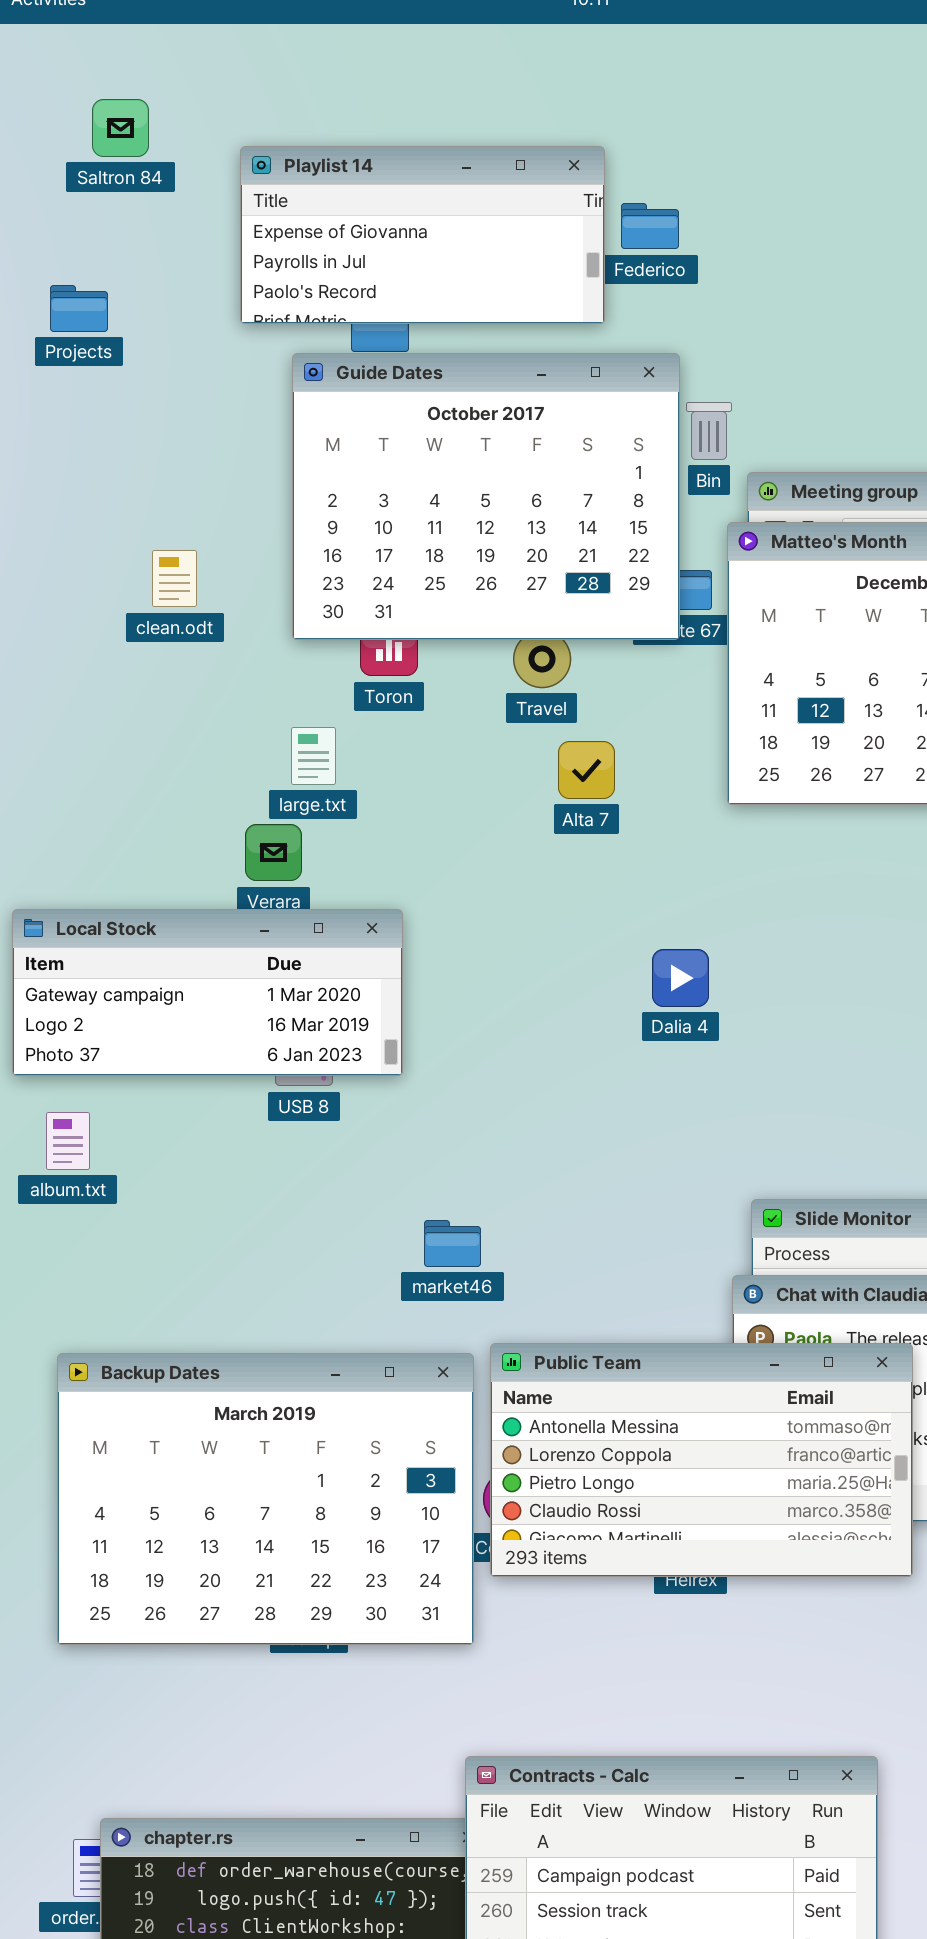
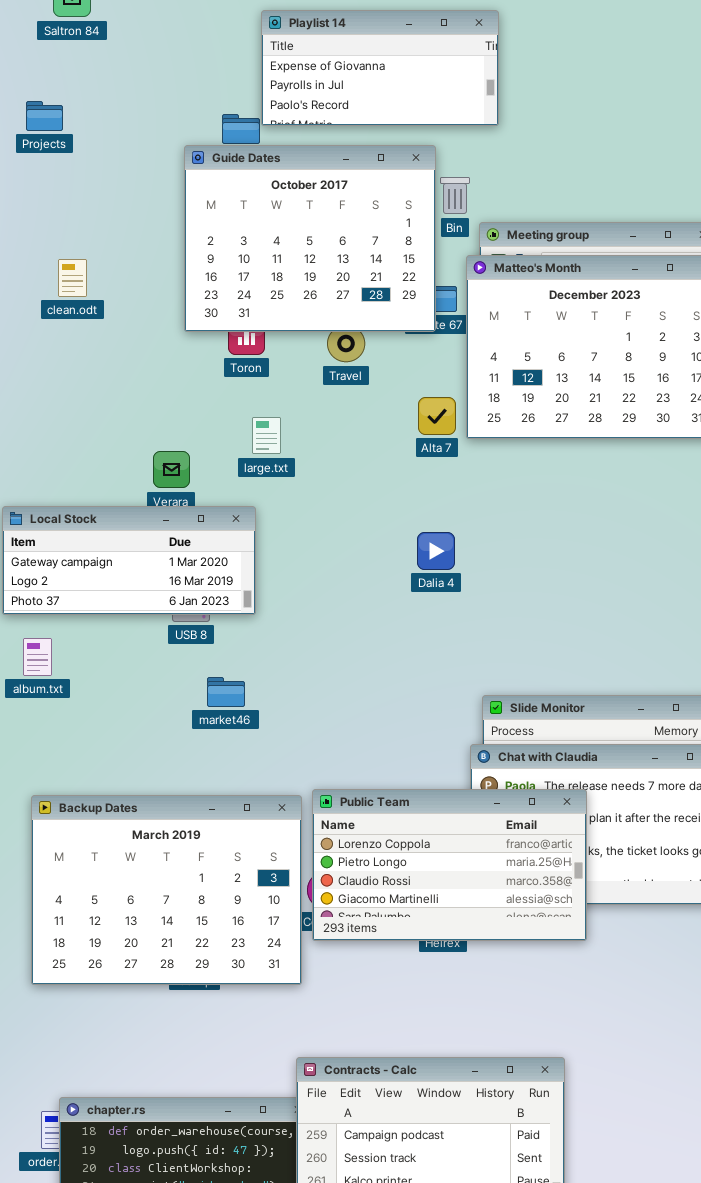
Playlist 14: [240,146,605,324] -> [261,10,499,126], moved
clean.odt: [152,550,197,607] -> [58,259,87,297], moved
large.txt: [291,727,336,785] -> [252,417,281,454], moved
Alta 7: [558,741,615,799] -> [418,397,456,435], moved
market46: [424,1220,481,1267] -> [207,677,245,707], moved
Public Team: [490,1343,913,1577] -> [312,789,587,941], scrolled down 1 row

